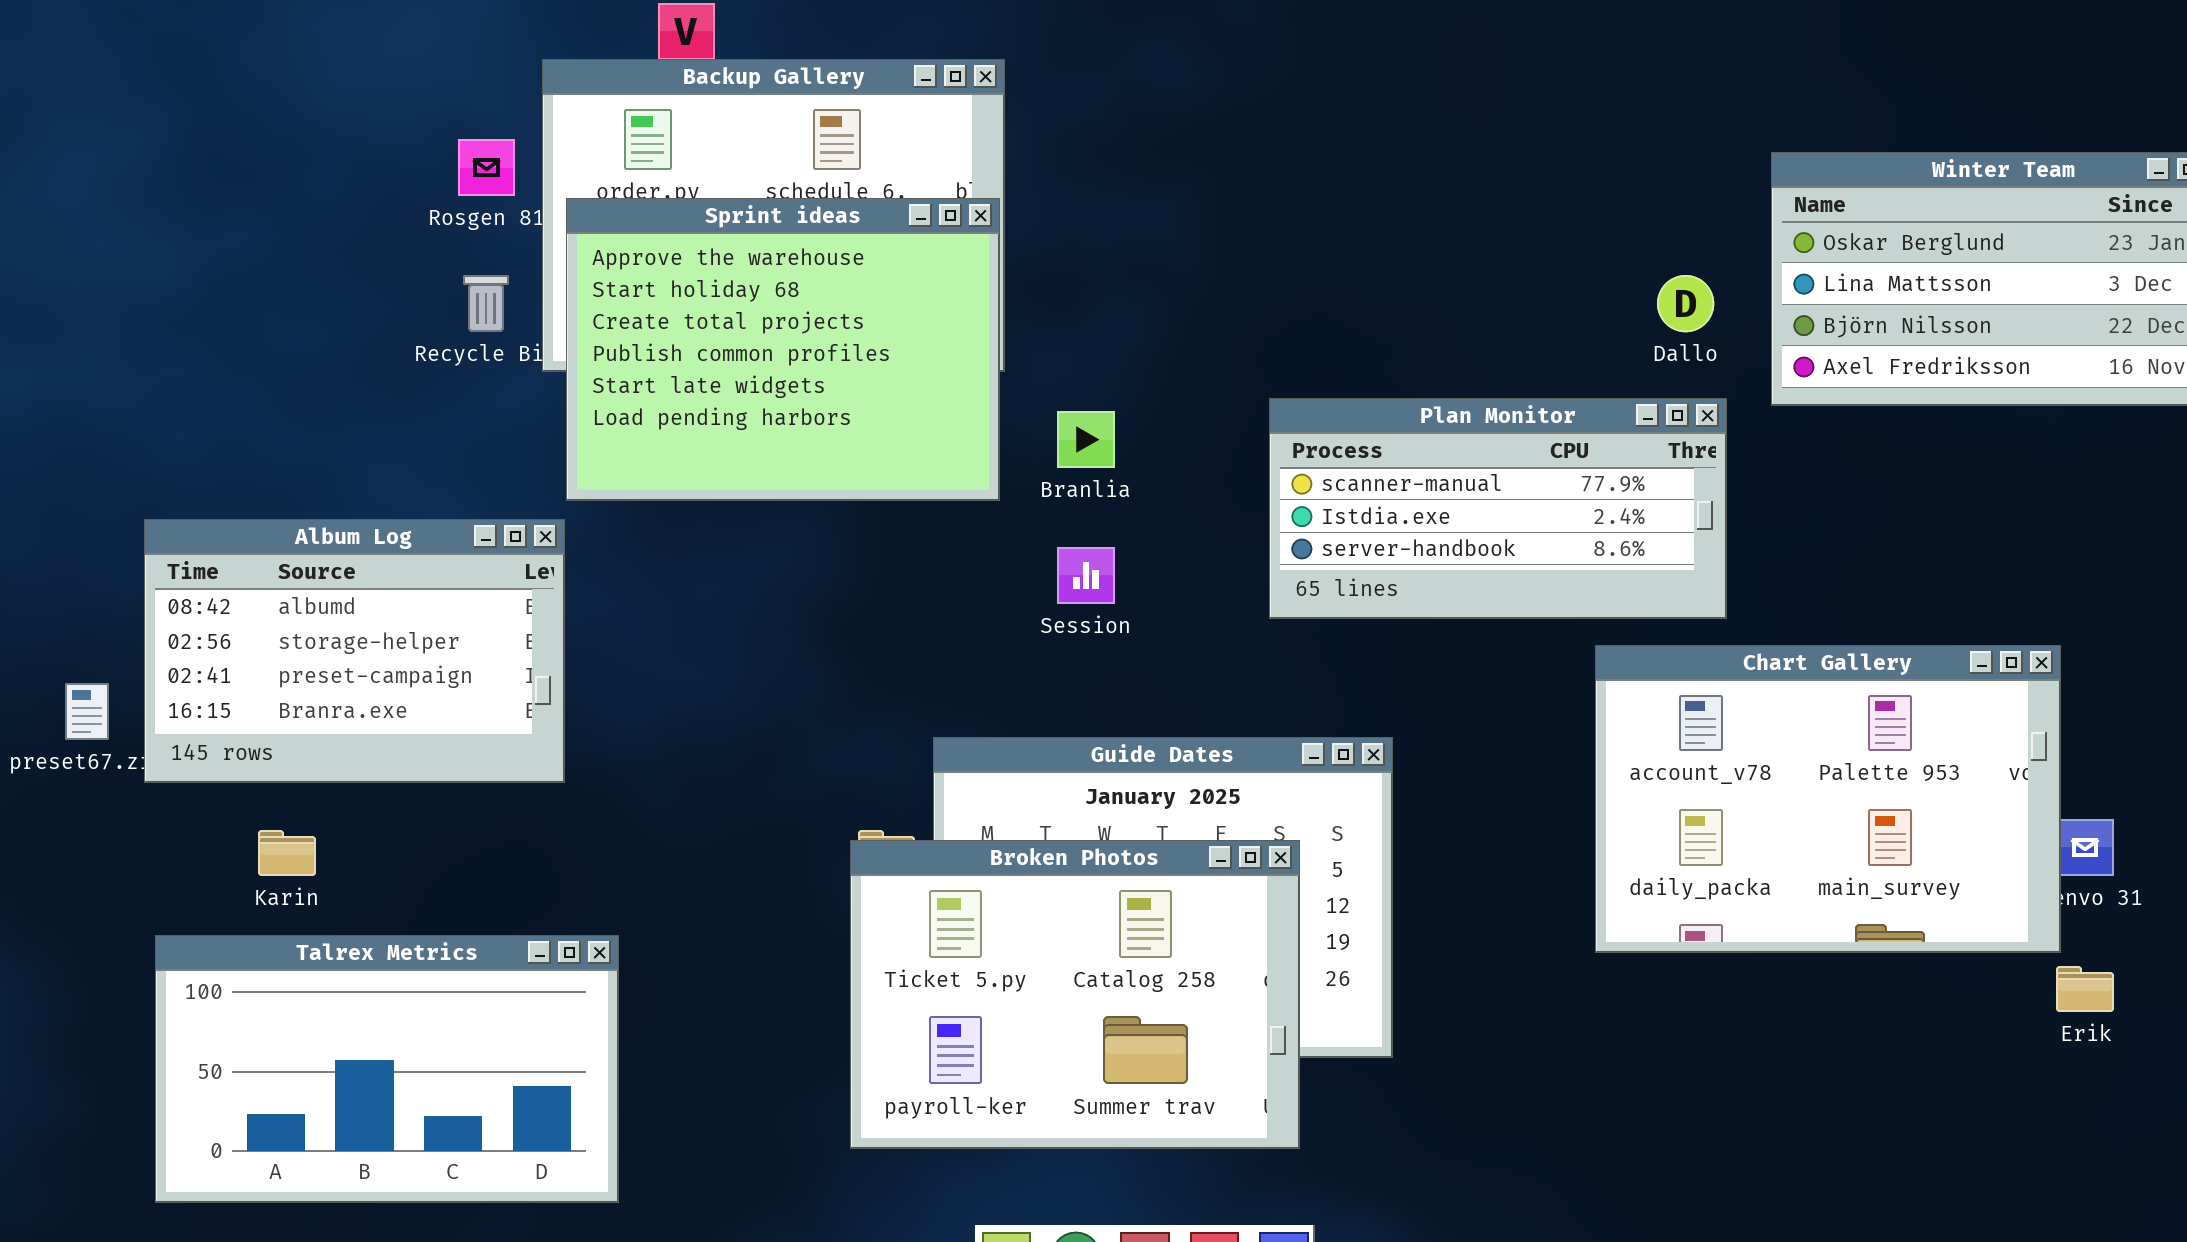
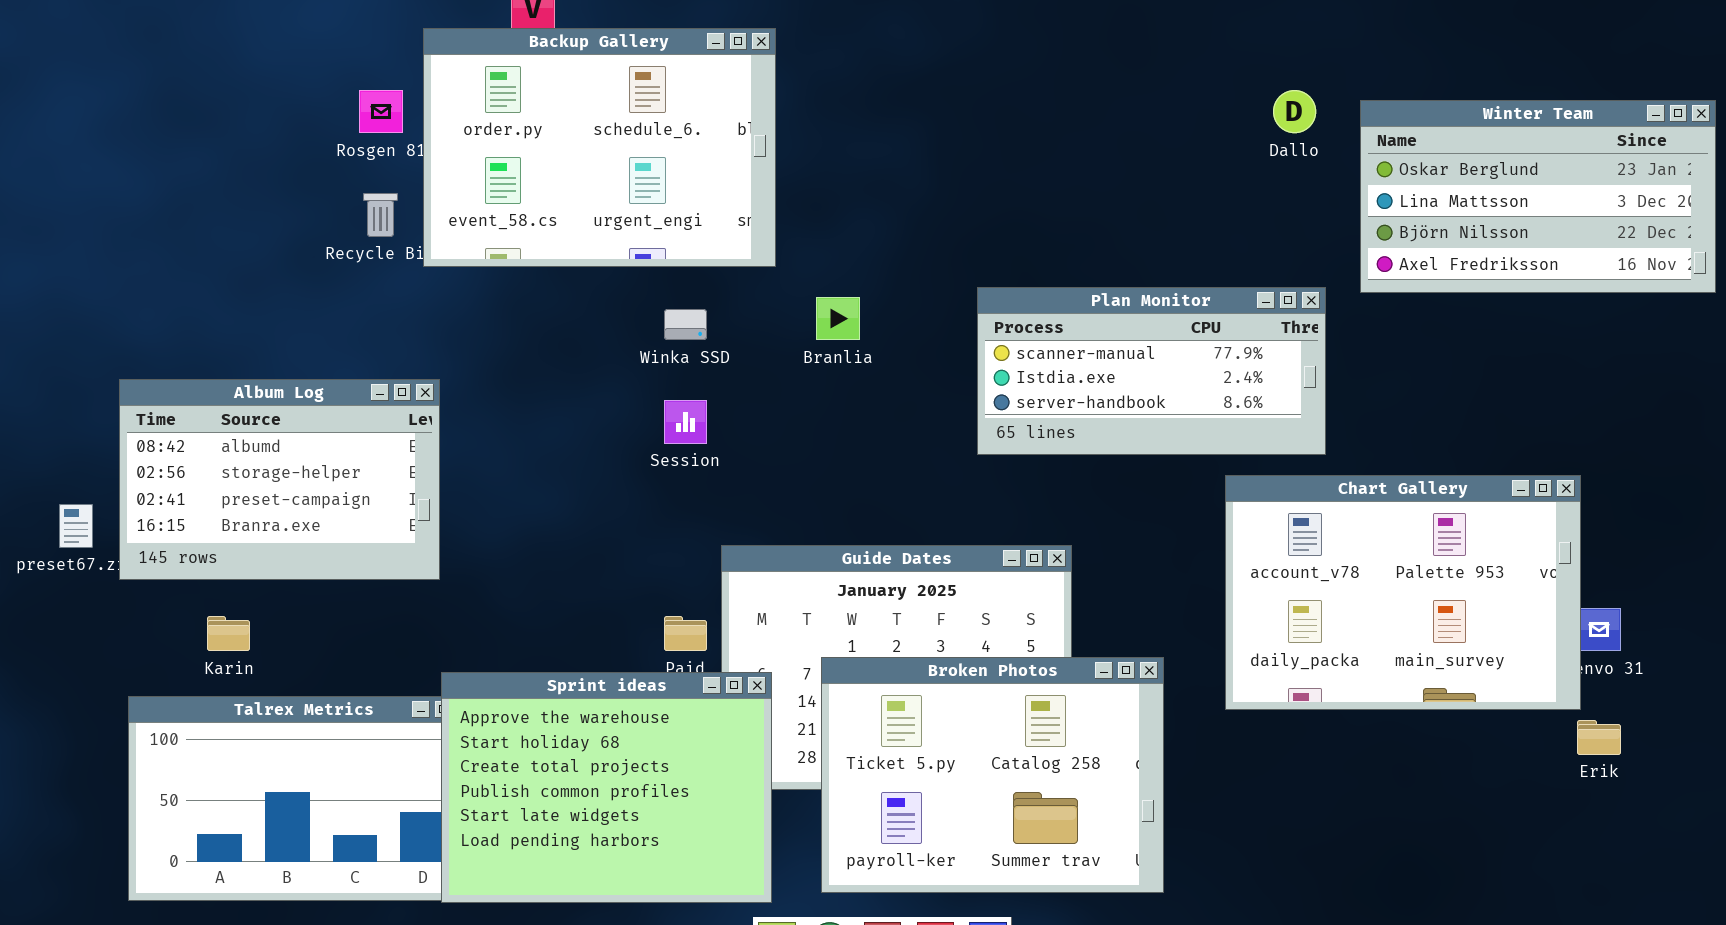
Sprint ideas: [566,198,1000,501] -> [441,672,772,903], moved
Dallo: [1657,275,1714,332] -> [1273,90,1316,133], moved
Session: [1057,547,1115,604] -> [664,400,707,444], moved
Broken Photos: [850,840,1300,1149] -> [821,657,1164,893], moved

